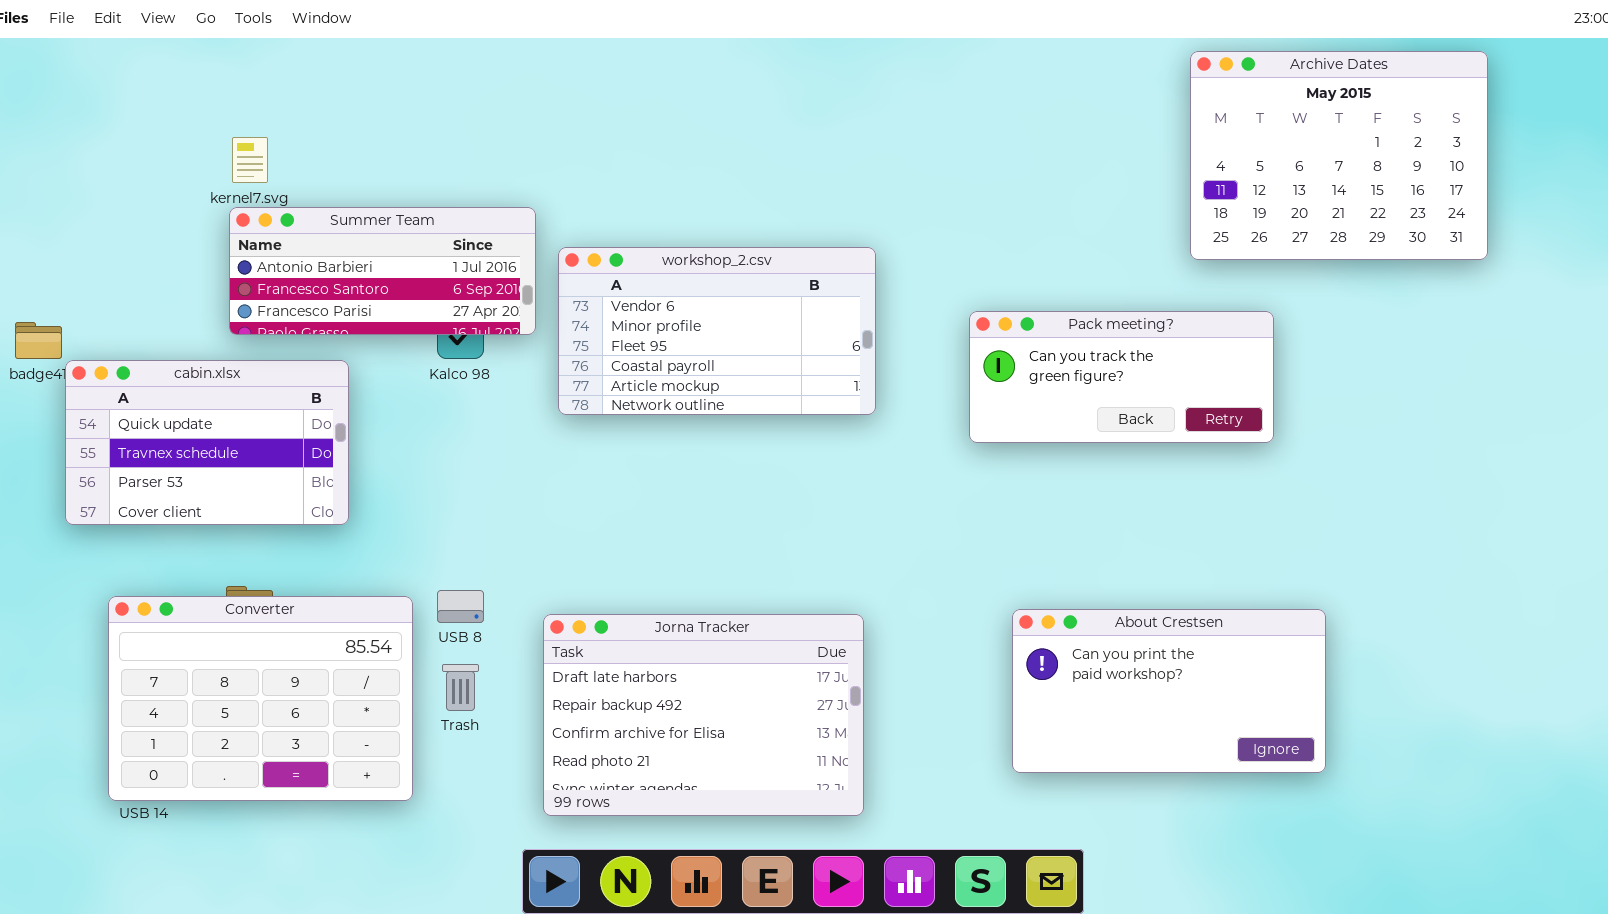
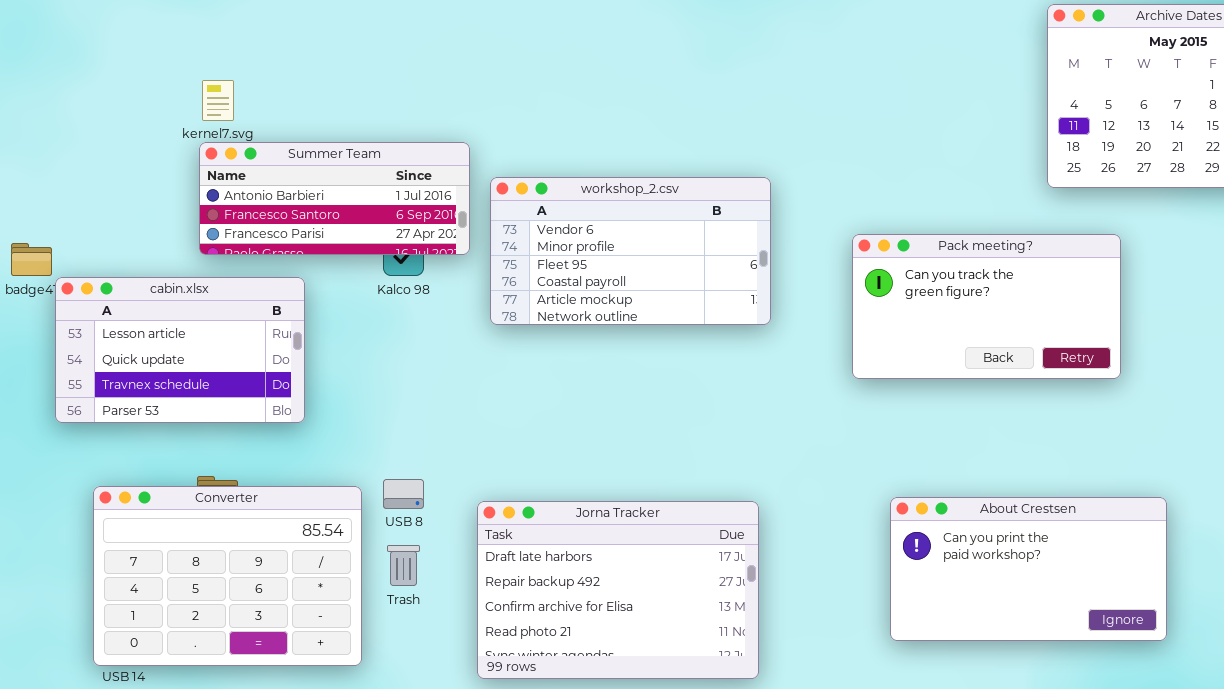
Pack meeting?: [969,311,1274,443] -> [852,234,1121,379], resized
cabin.xlsx: [65,360,349,525] -> [55,277,305,423], scrolled up 1 row

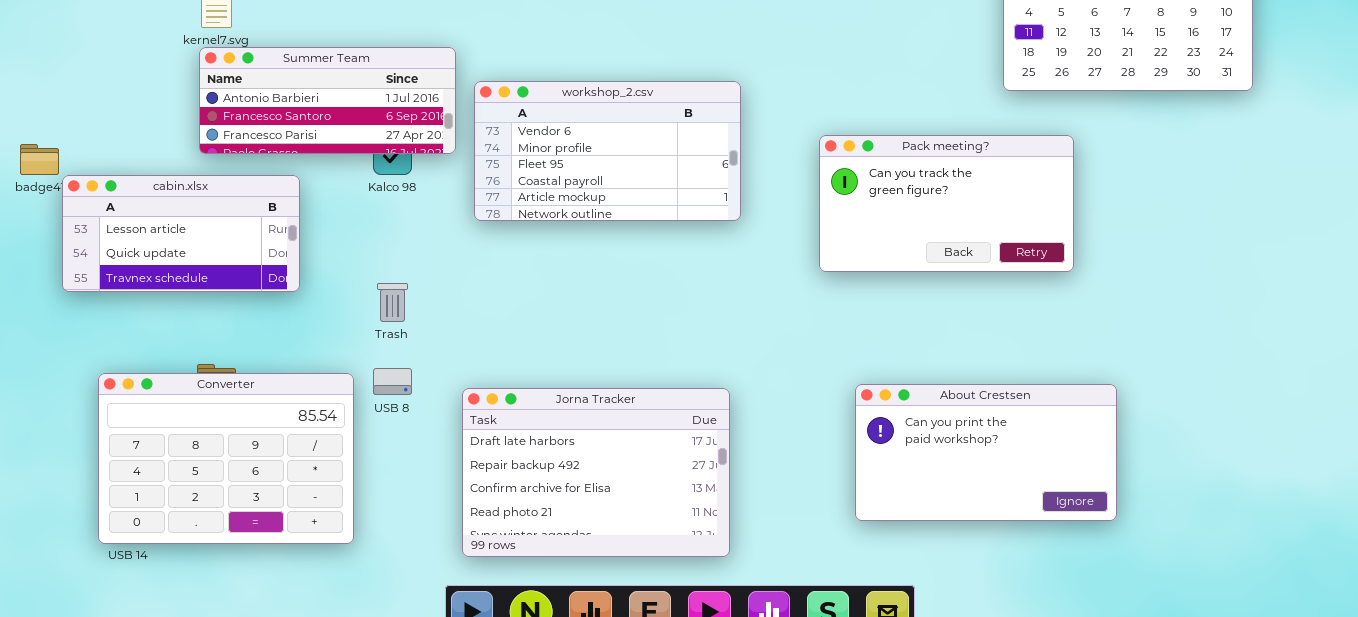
cabin.xlsx: [55,277,305,423] -> [62,175,300,292], resized
Trash: [387,545,420,586] -> [377,283,408,322], moved

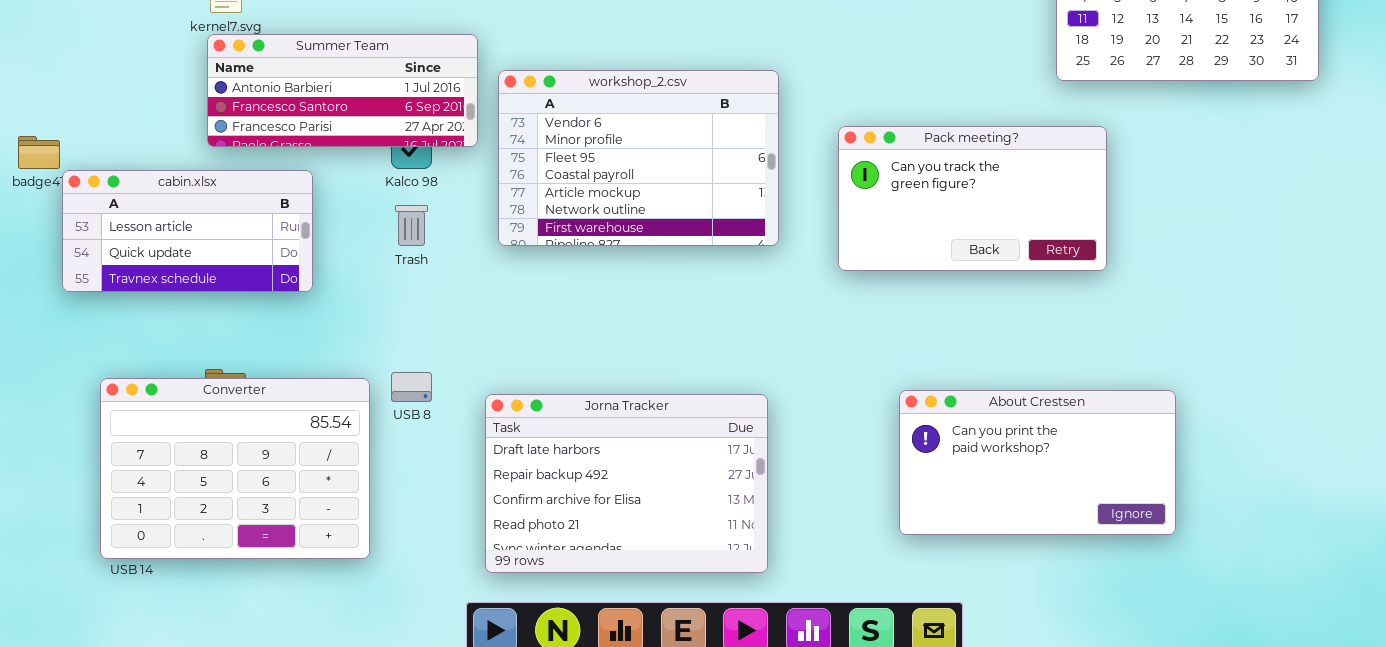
workshop_2.csv: [474,81,741,221] -> [498,70,779,246], resized
Pack meeting?: [819,135,1074,272] -> [838,126,1107,271], moved
Trash: [377,283,408,322] -> [395,205,428,246], moved

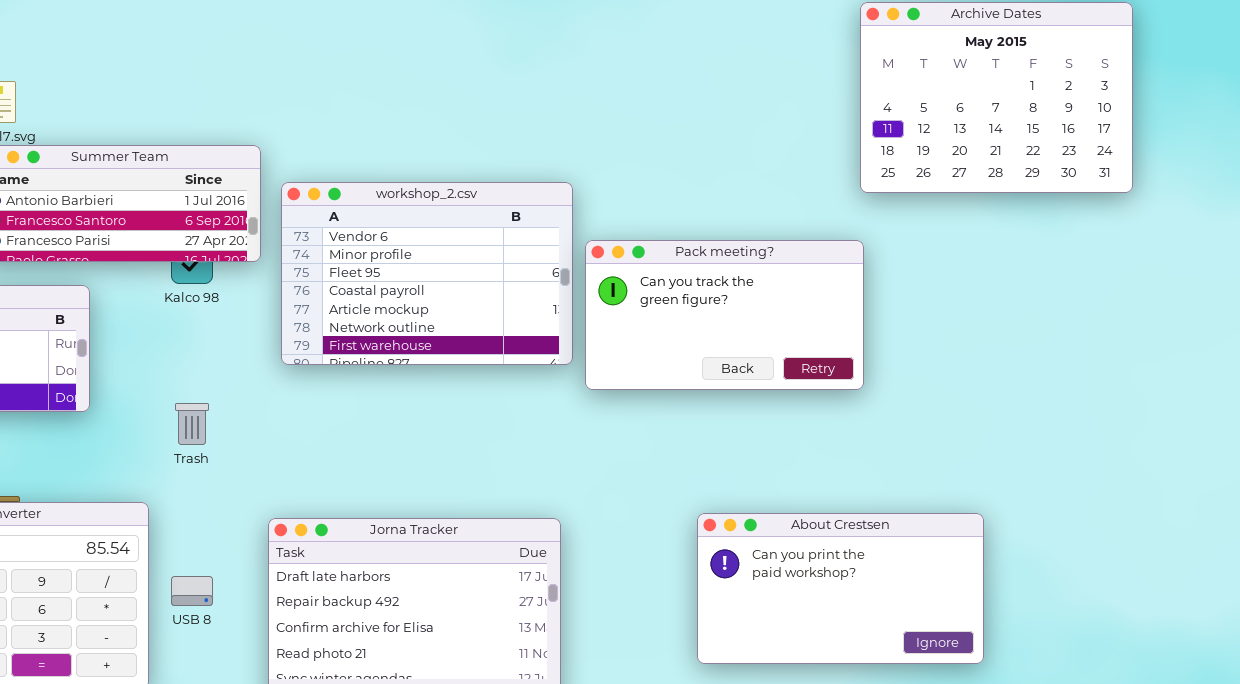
Pack meeting?: [838,126,1107,271] -> [585,240,864,390], moved
Trash: [395,205,428,246] -> [175,403,209,445], moved
USB 8: [391,372,432,402] -> [171,576,213,606], moved

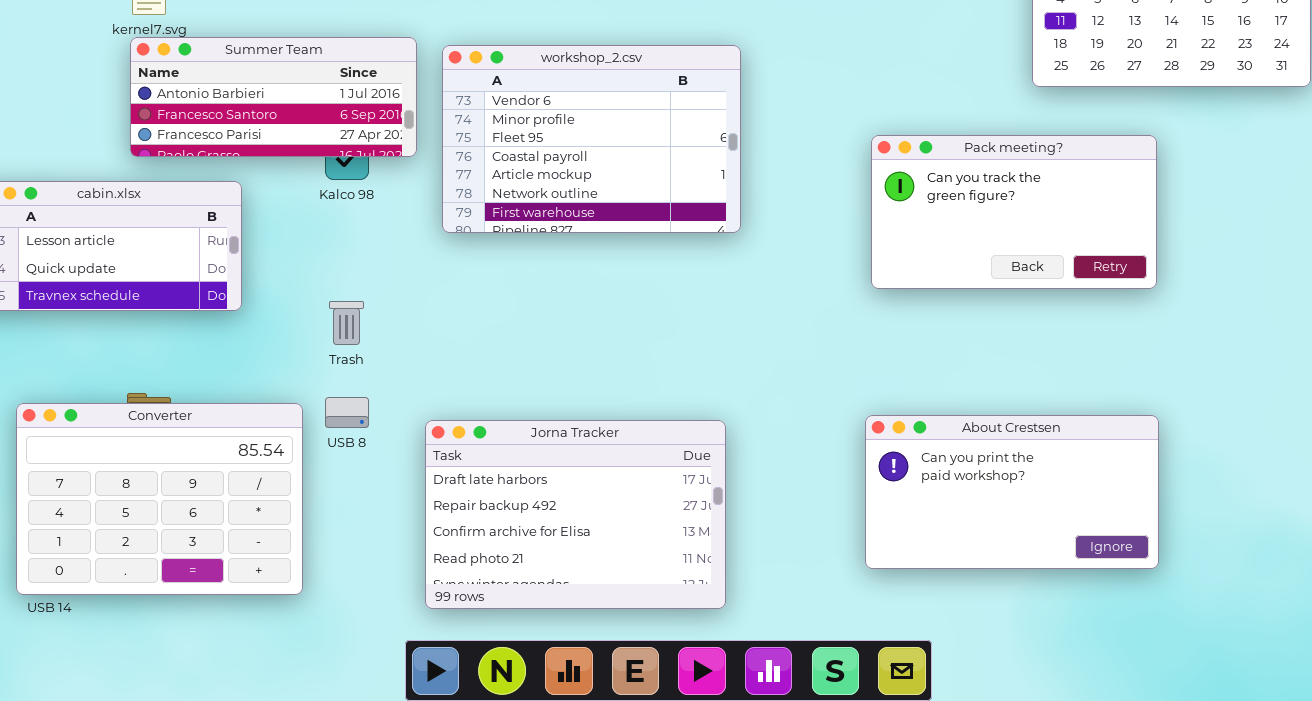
workshop_2.csv: [281,182,573,365] -> [442,45,741,233], moved
Pack meeting?: [585,240,864,390] -> [871,135,1157,289], moved
USB 8: [171,576,213,606] -> [325,397,369,428], moved

